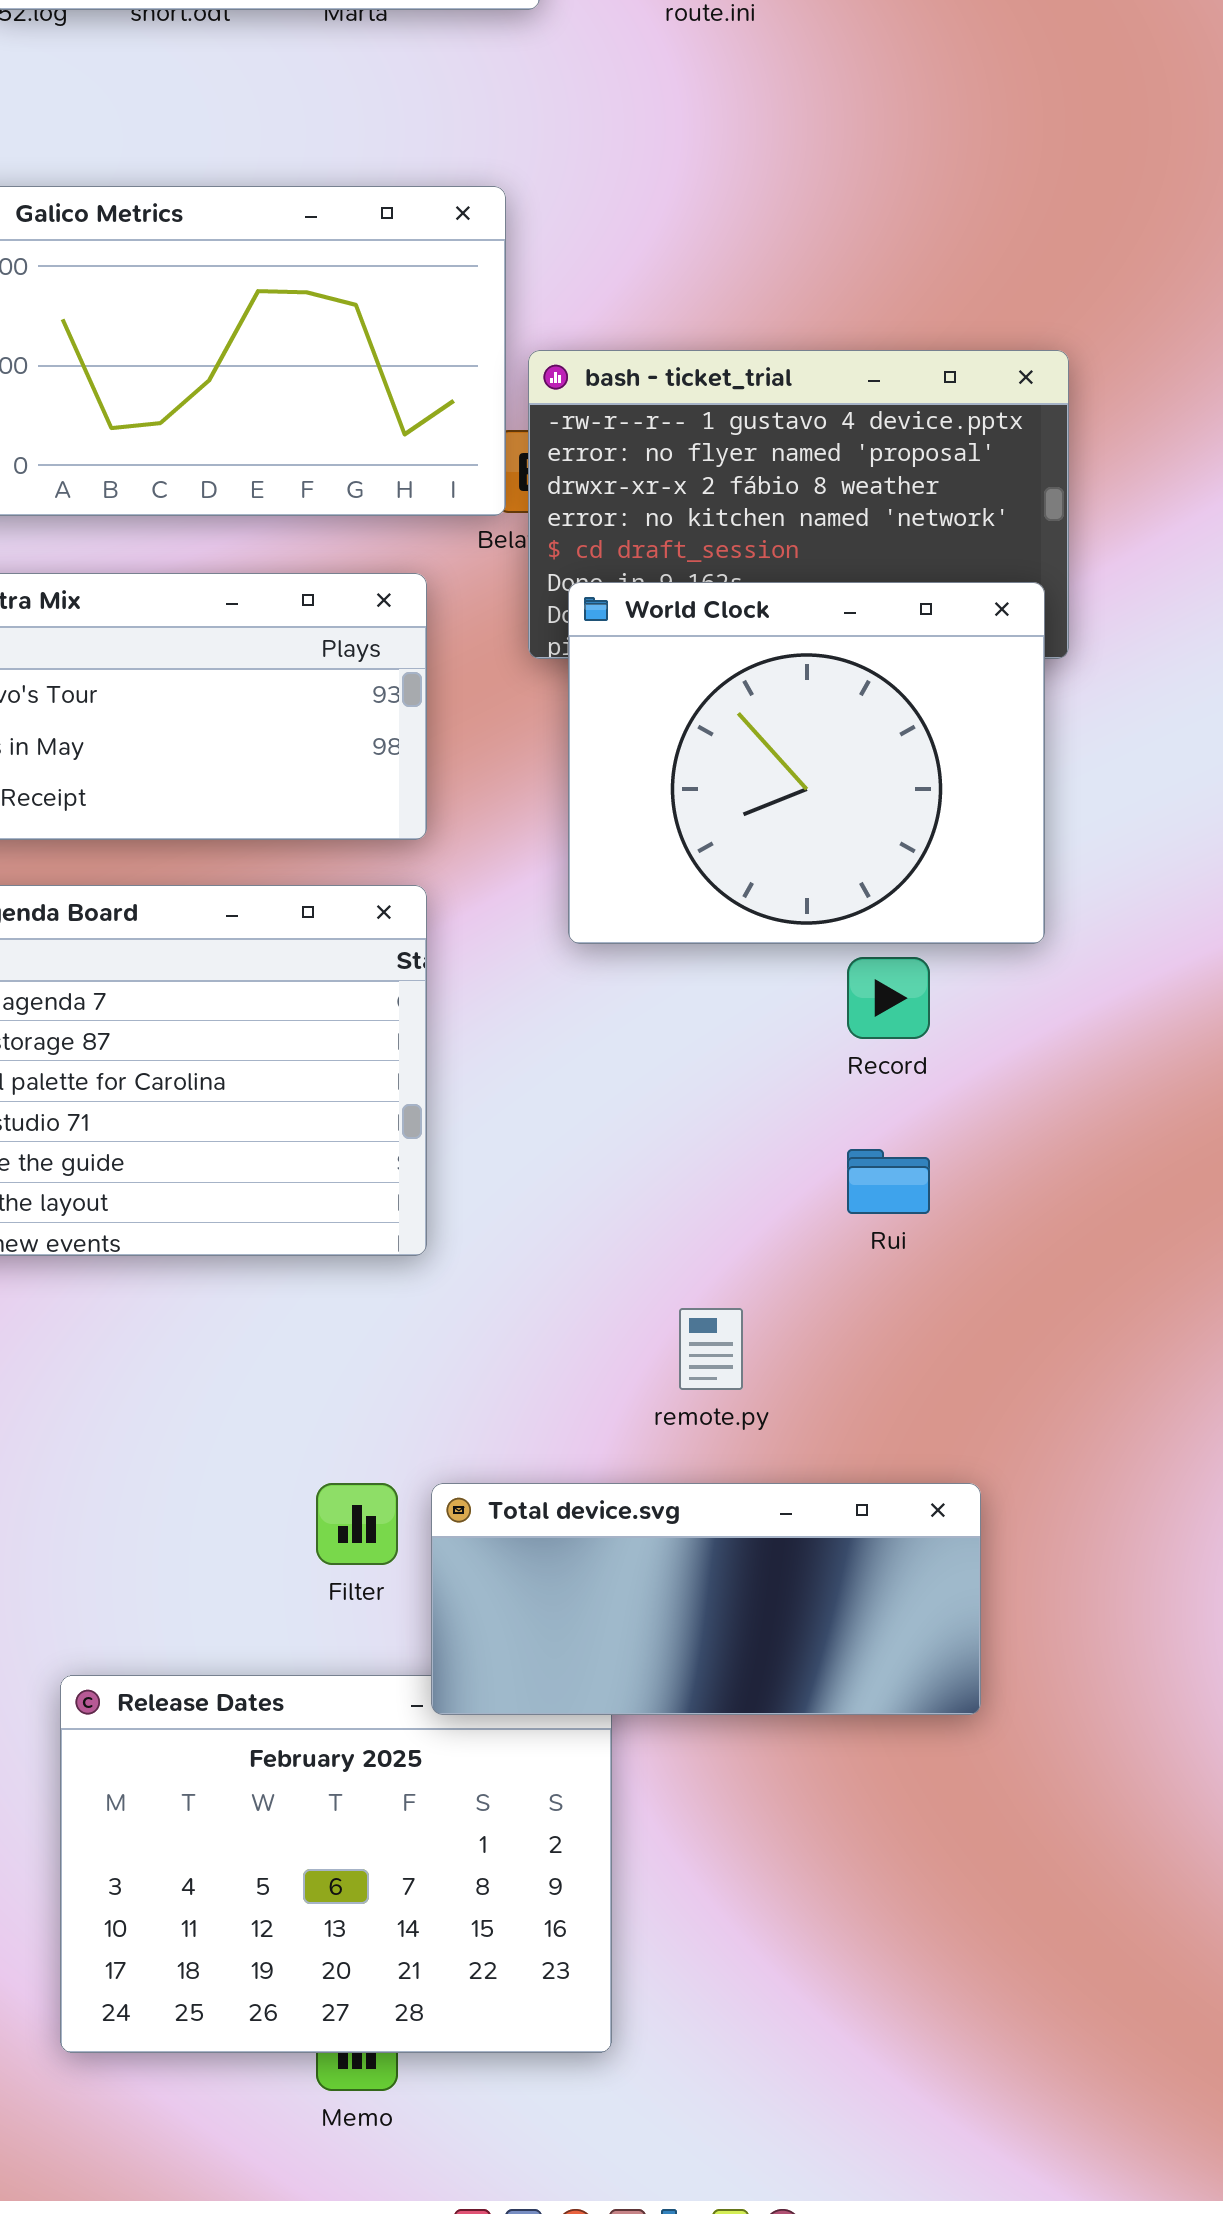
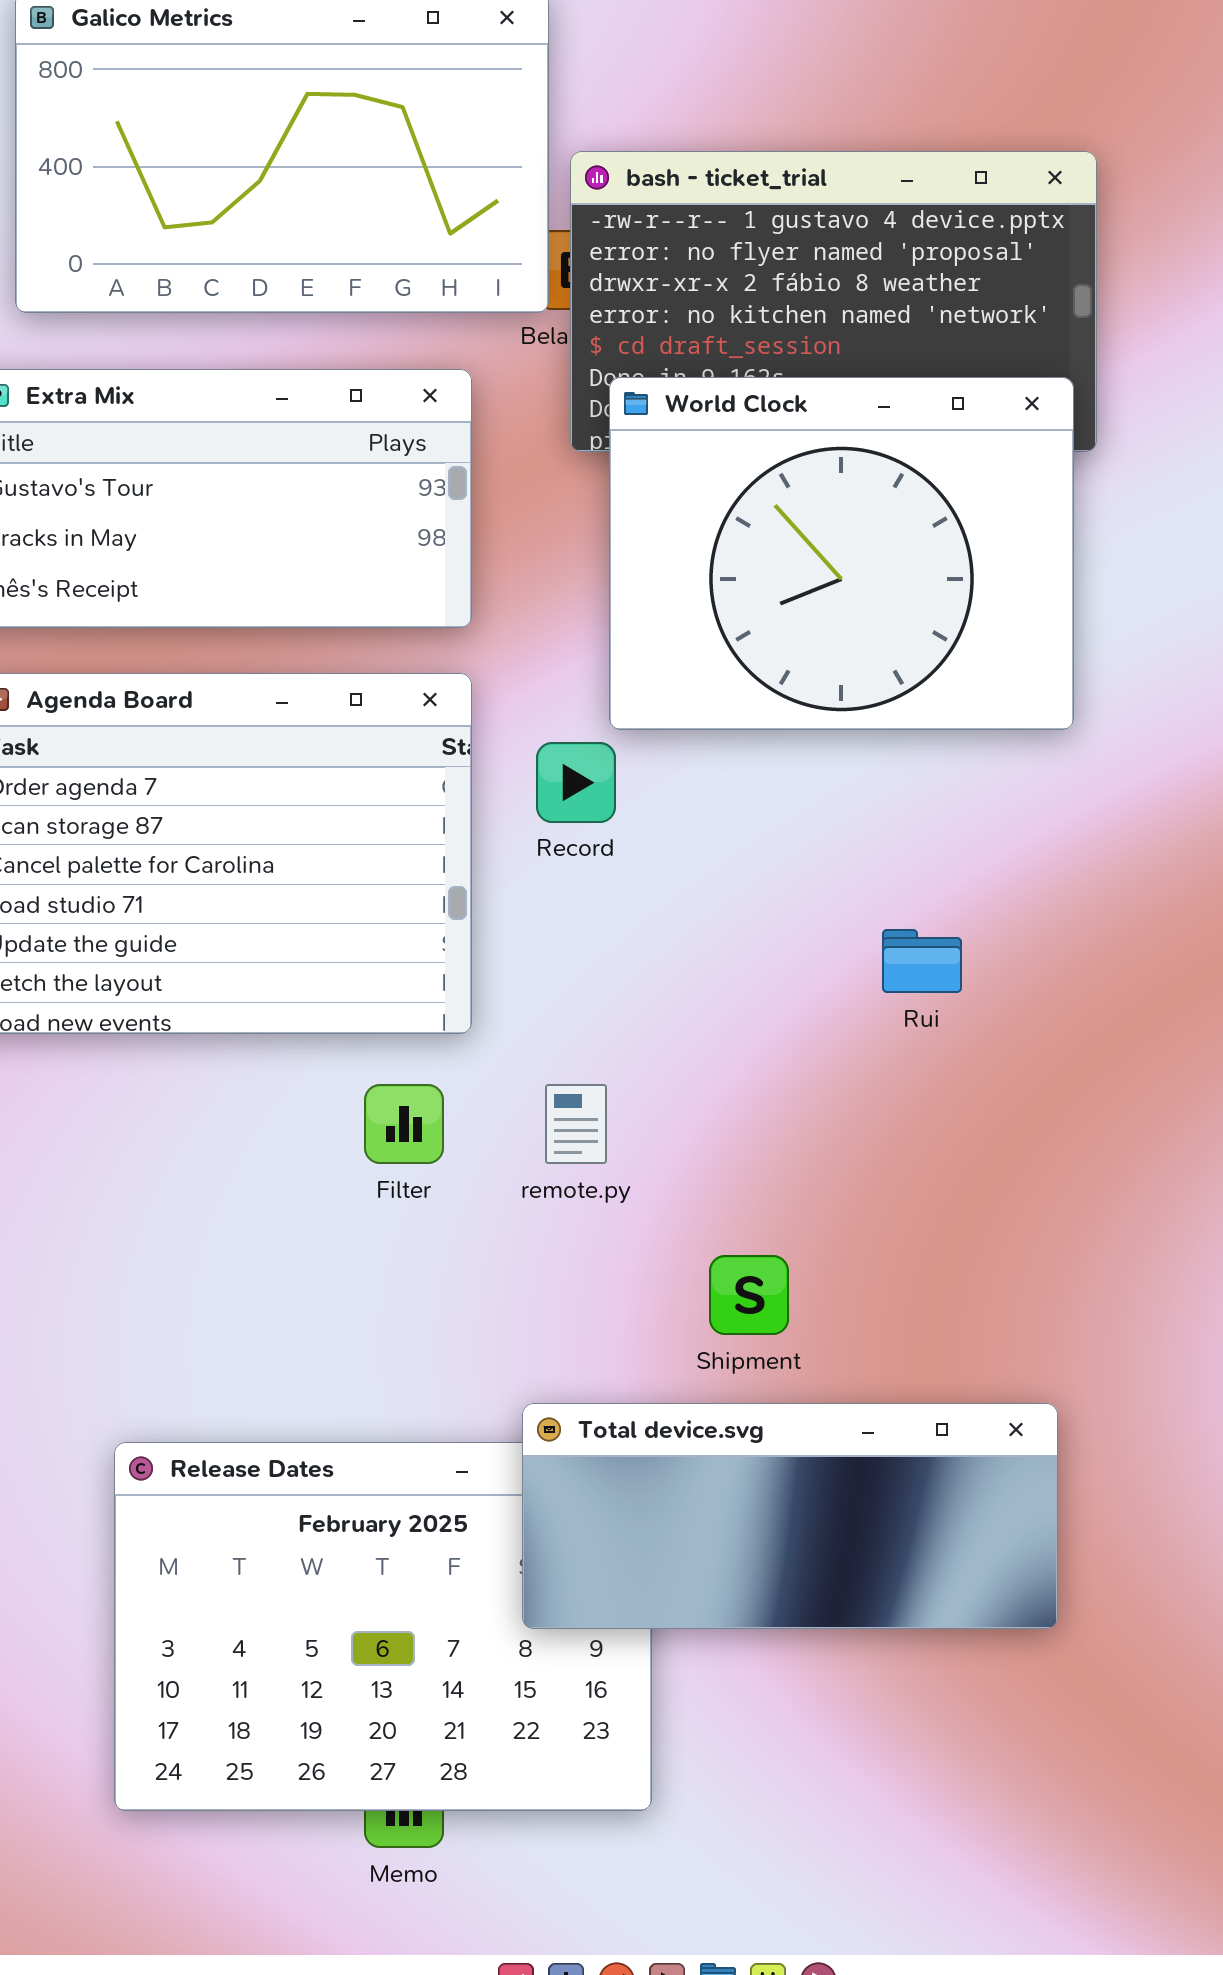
Record: [847,957,930,1039] -> [536,742,616,823], moved
remote.py: [679,1308,743,1390] -> [545,1084,607,1164], moved
Filter: [316,1483,398,1565] -> [364,1084,444,1164], moved
Total device.svg: [431,1483,981,1715] -> [522,1403,1058,1629], moved

